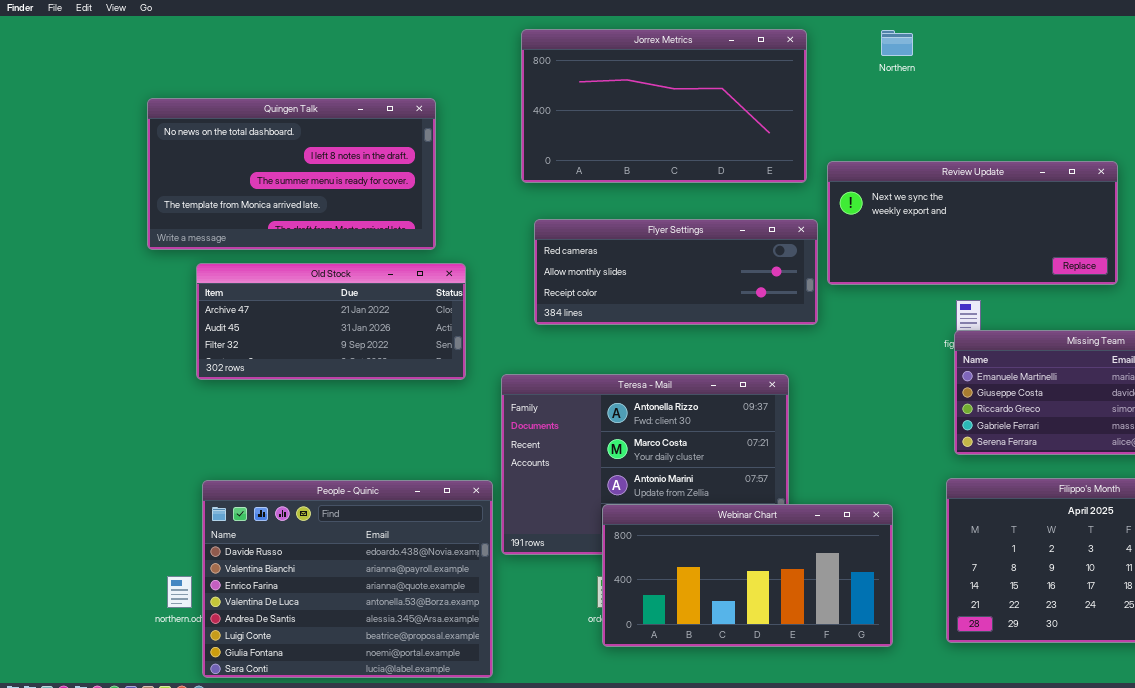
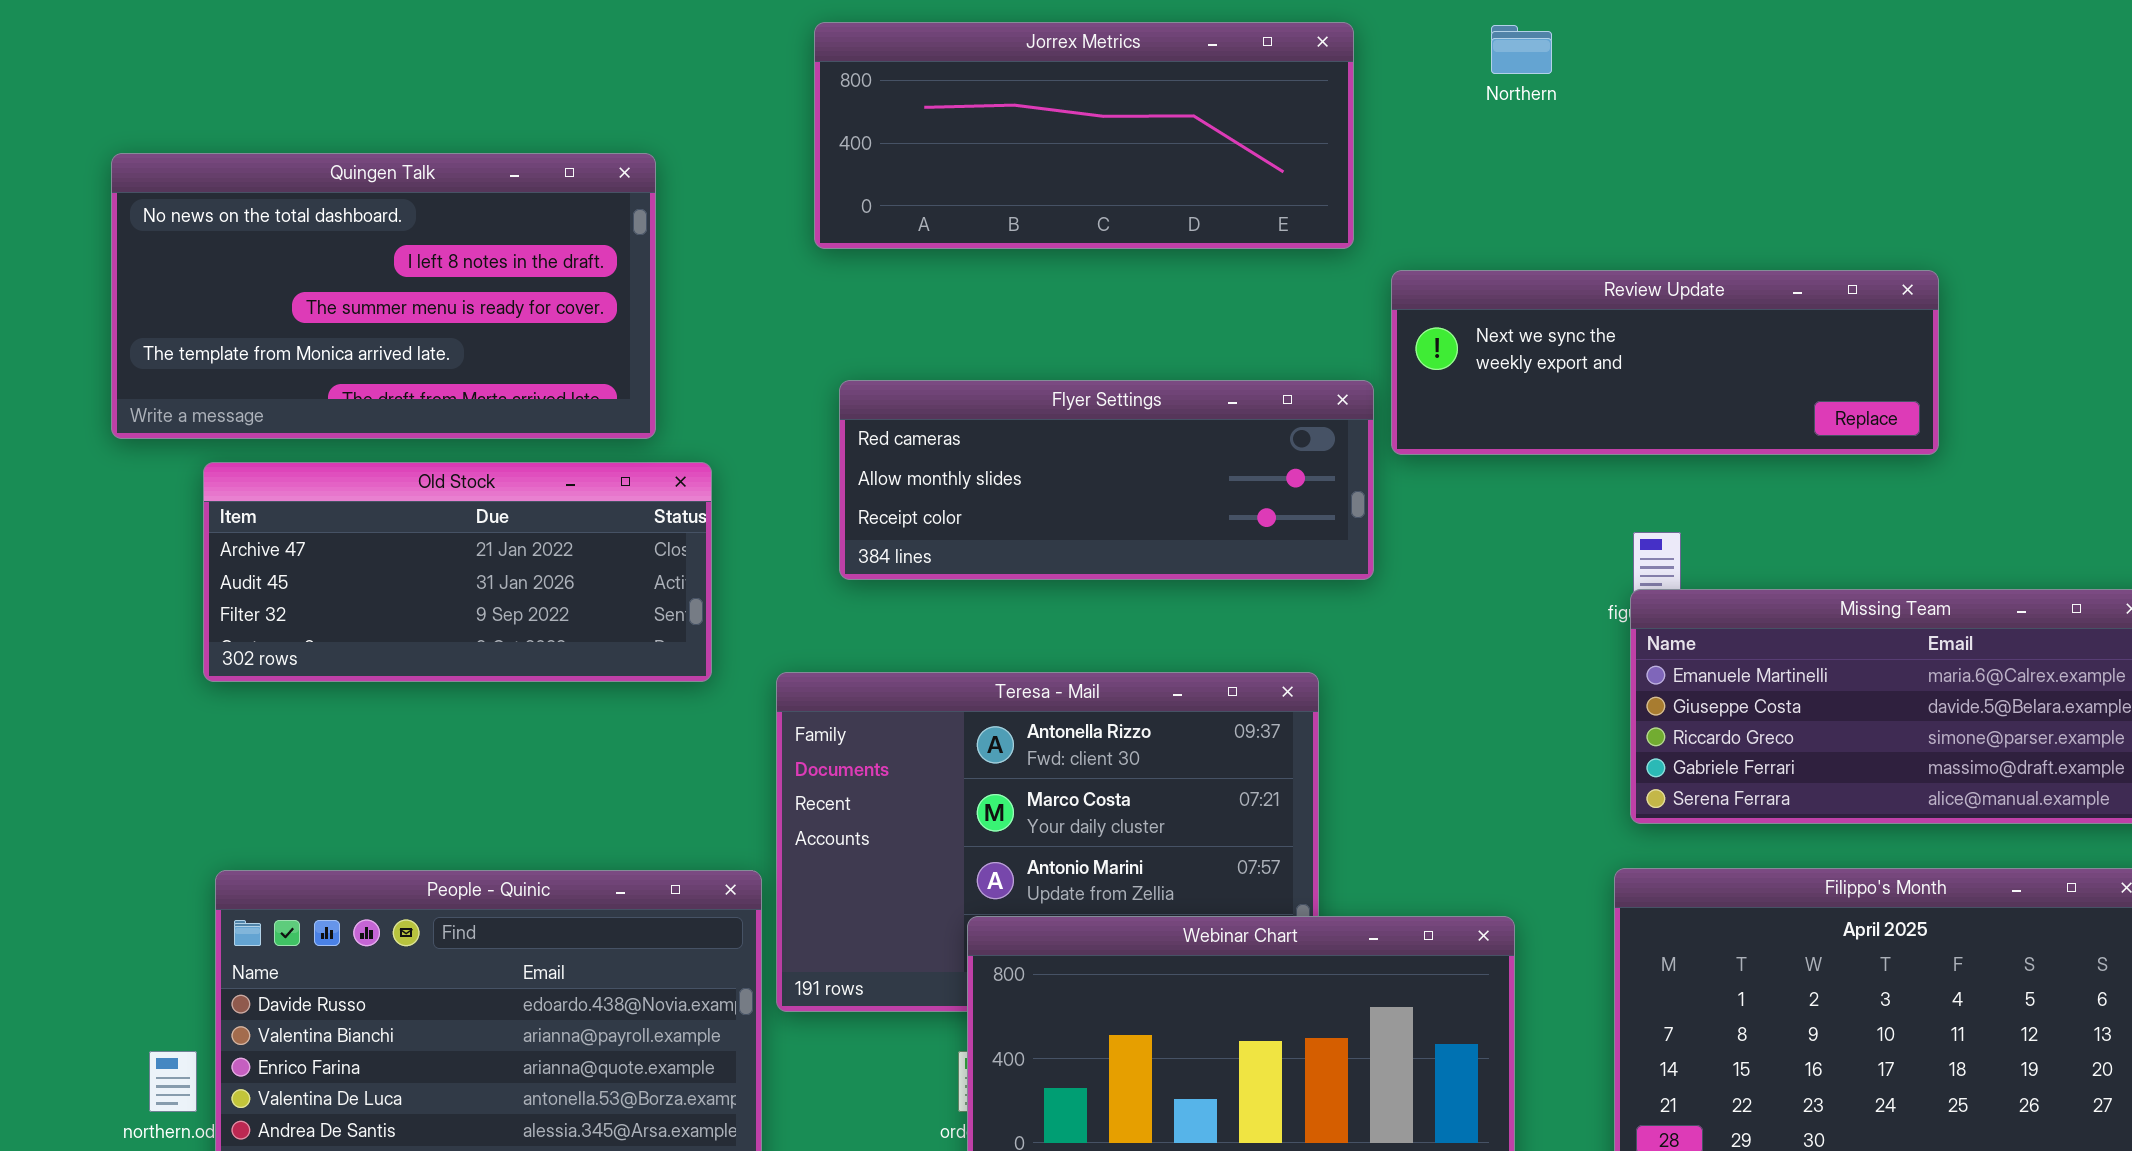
Jorrex Metrics: [521,29,807,183] -> [814,22,1354,249], resized
Review Update: [827,161,1118,285] -> [1391,270,1939,455], resized

